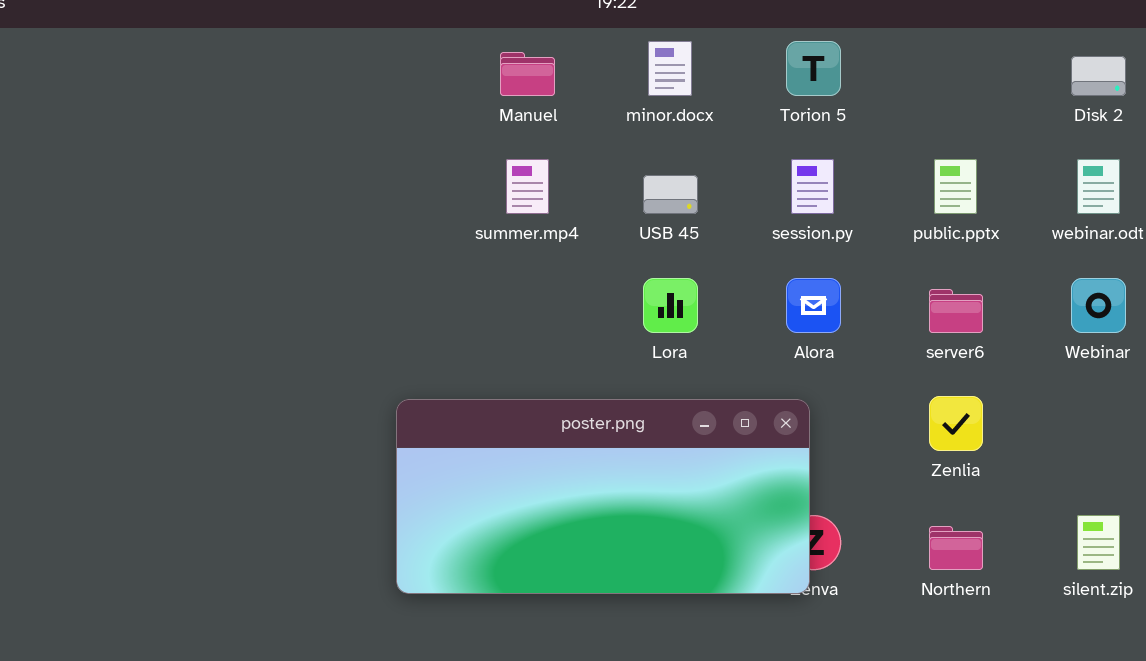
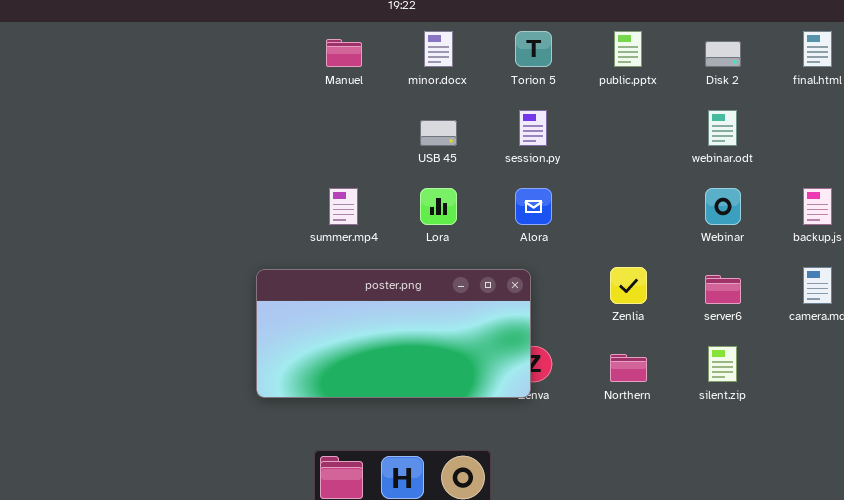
summer.mp4: [506,159,549,214] -> [329,188,358,225], moved
public.pptx: [934,159,977,214] -> [614,31,642,67], moved
server6: [929,289,983,333] -> [705,275,741,304], moved

